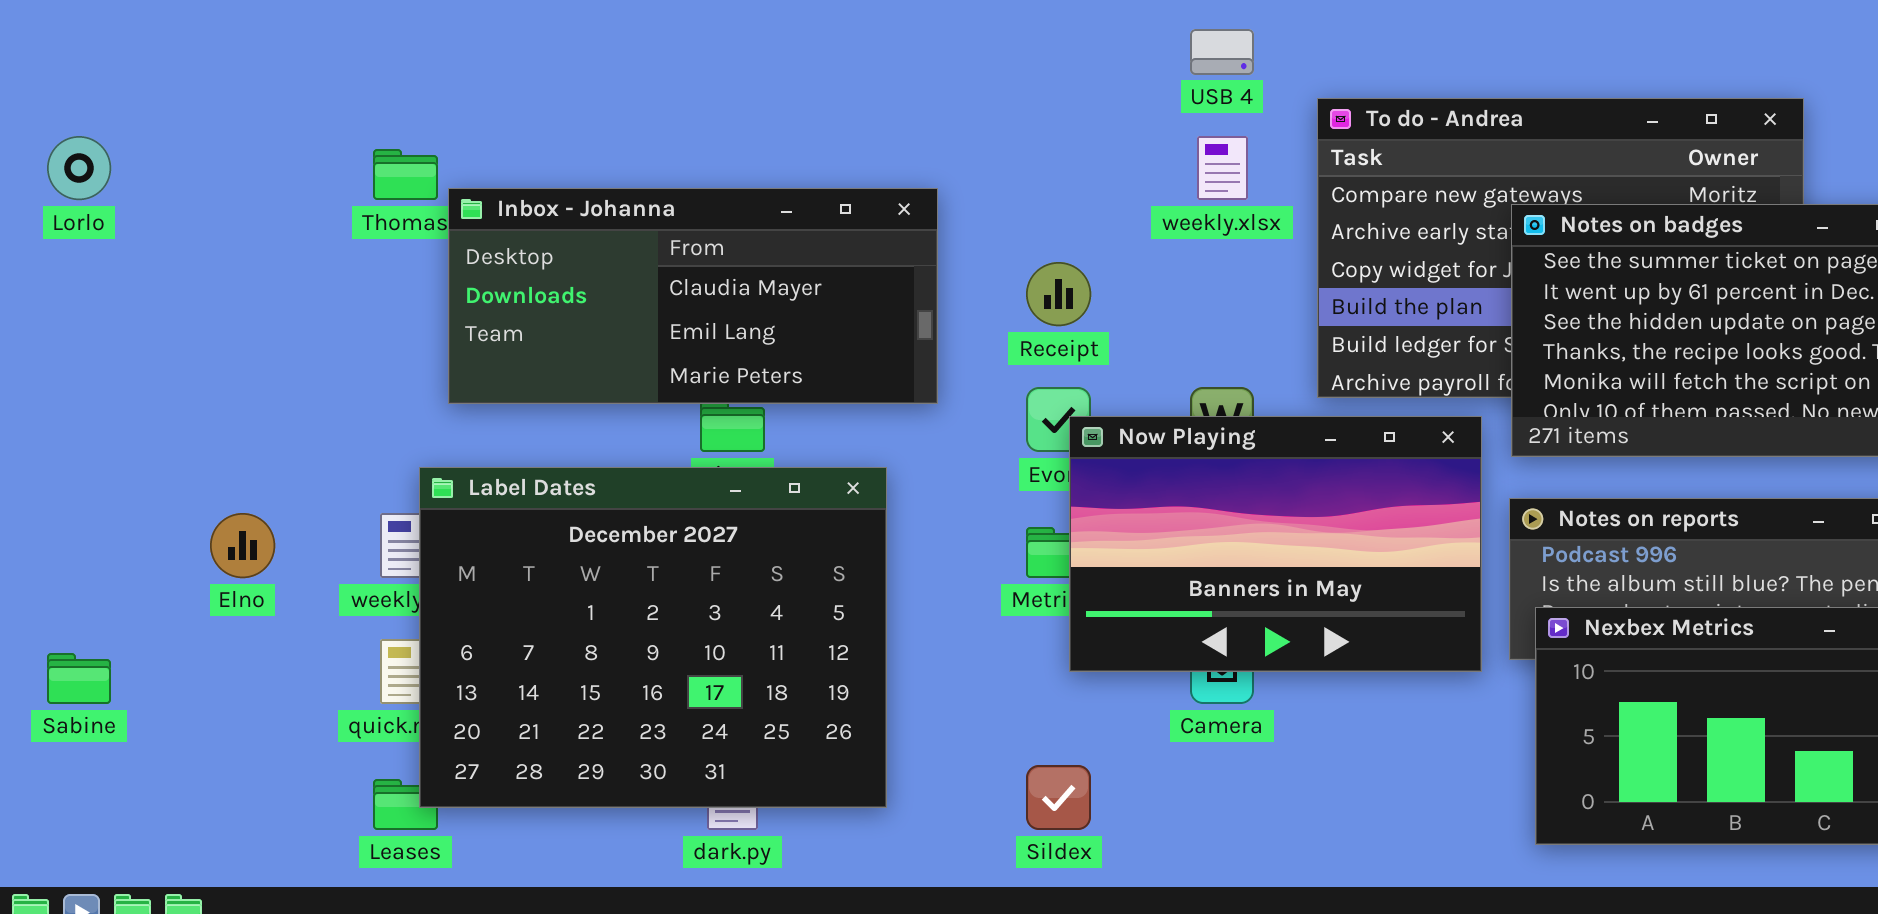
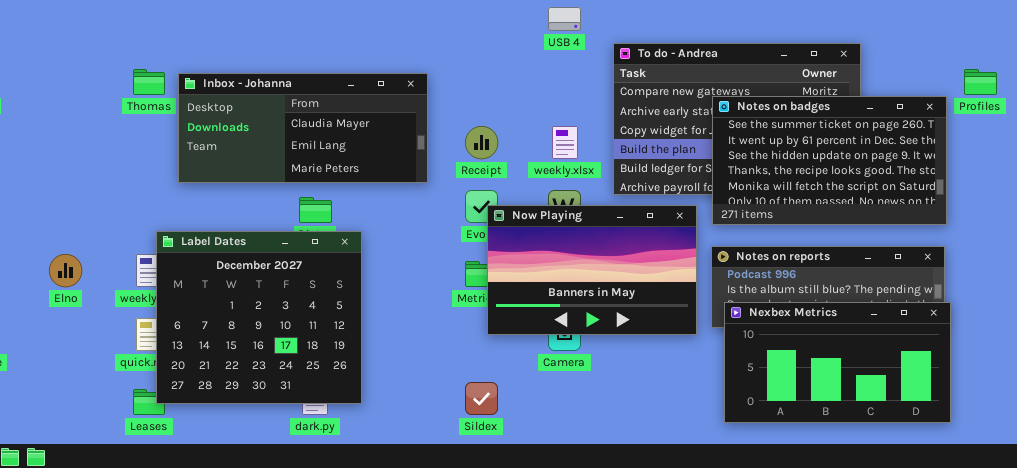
weekly.xlsx: [1197,136,1248,200] -> [552,126,578,159], moved
Inbox - Johanna: [448,188,938,404] -> [178,73,428,183], moved
Label Dates: [419,467,887,808] -> [156,231,362,404], resized

